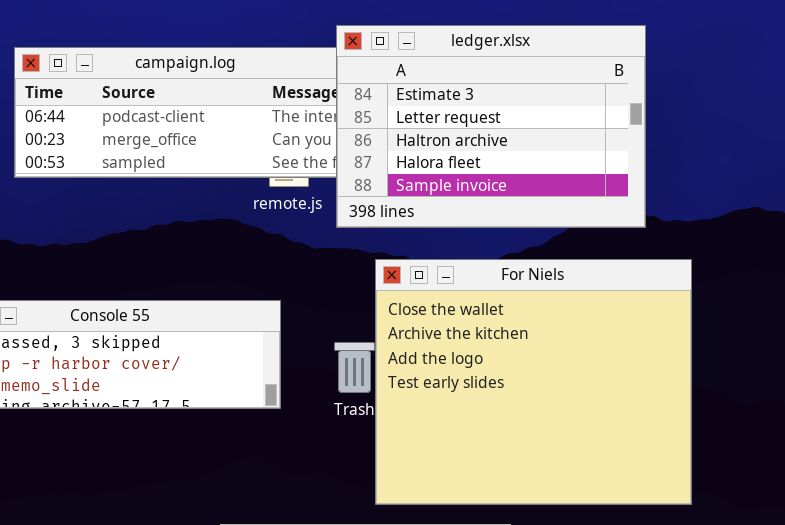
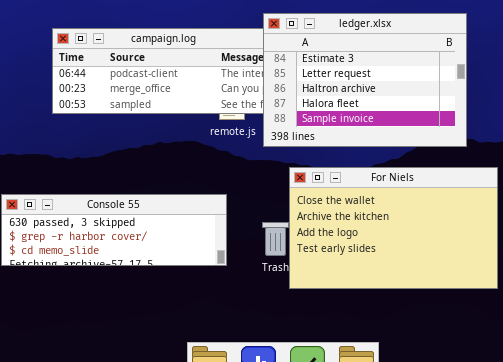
For Niels: [375,259,692,505] -> [289,167,498,289], resized

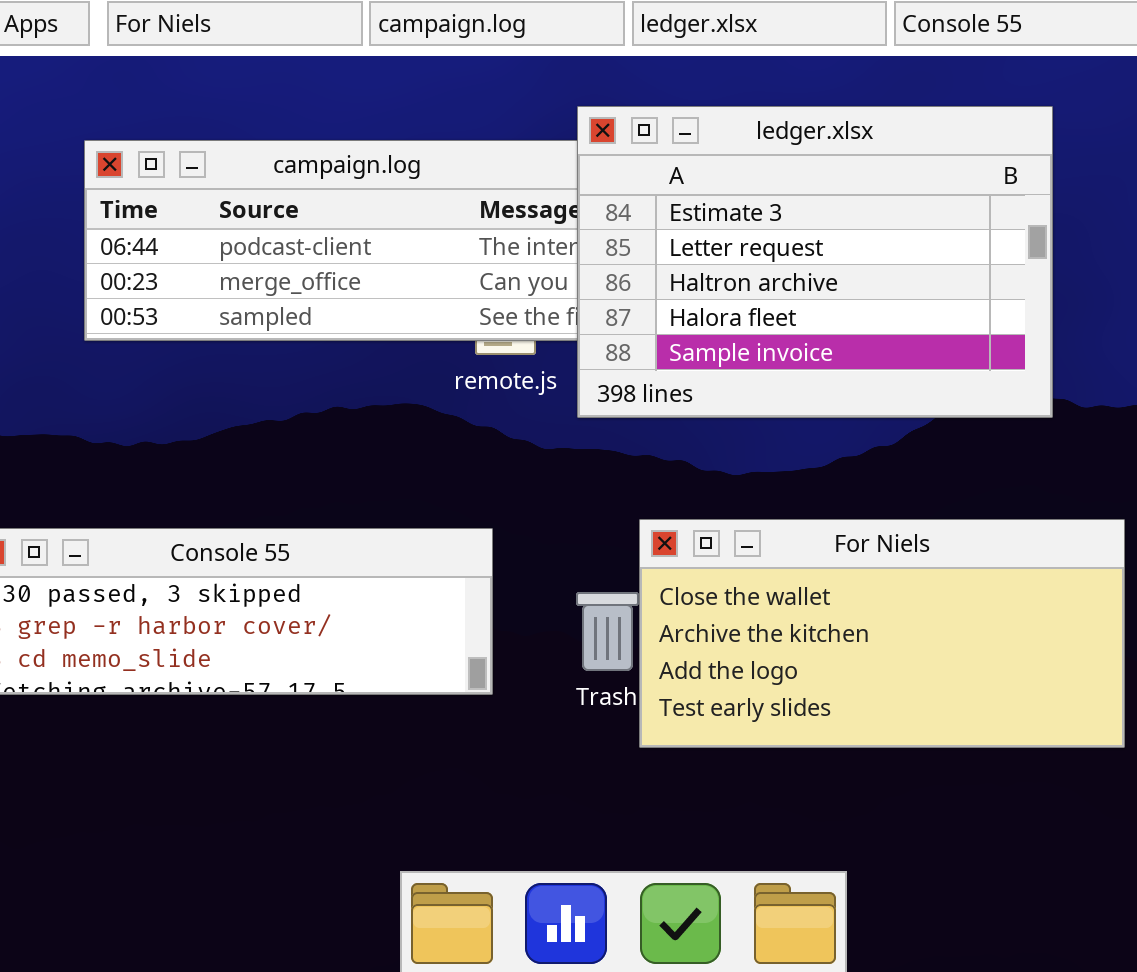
For Niels: [289,167,498,289] -> [639,519,1125,748], resized

